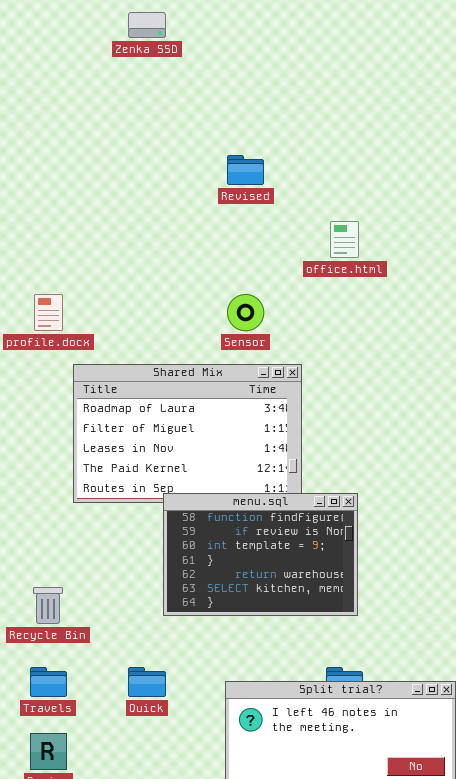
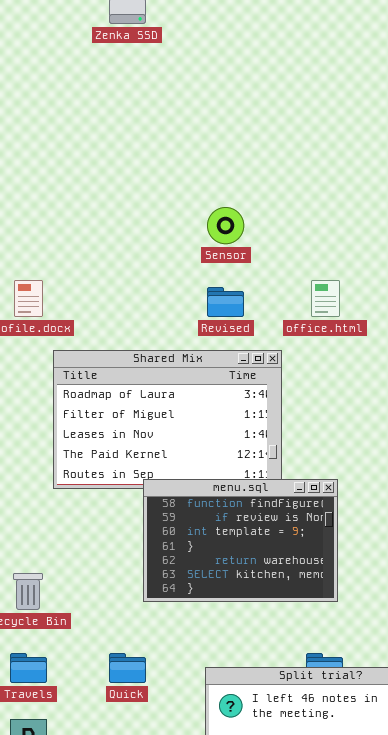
Revised: [227,155,264,185] -> [207,287,244,317], moved
office.html: [330,221,359,258] -> [311,280,340,317], moved
Sensor: [227,294,264,331] -> [207,207,244,244], moved

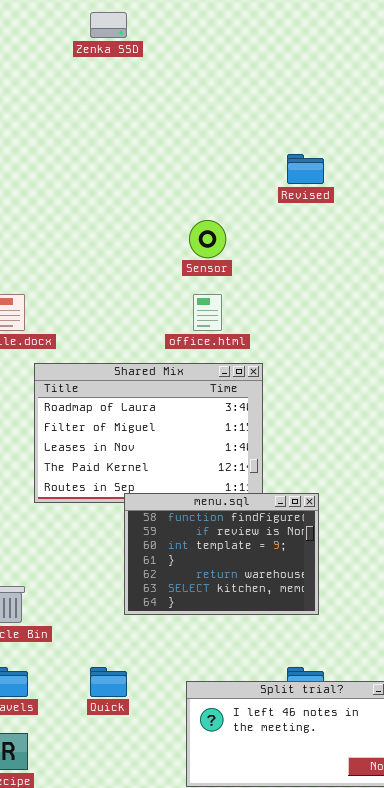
office.html: [311,280,340,317] -> [193,294,222,331], moved
Revised: [207,287,244,317] -> [287,154,324,184], moved

